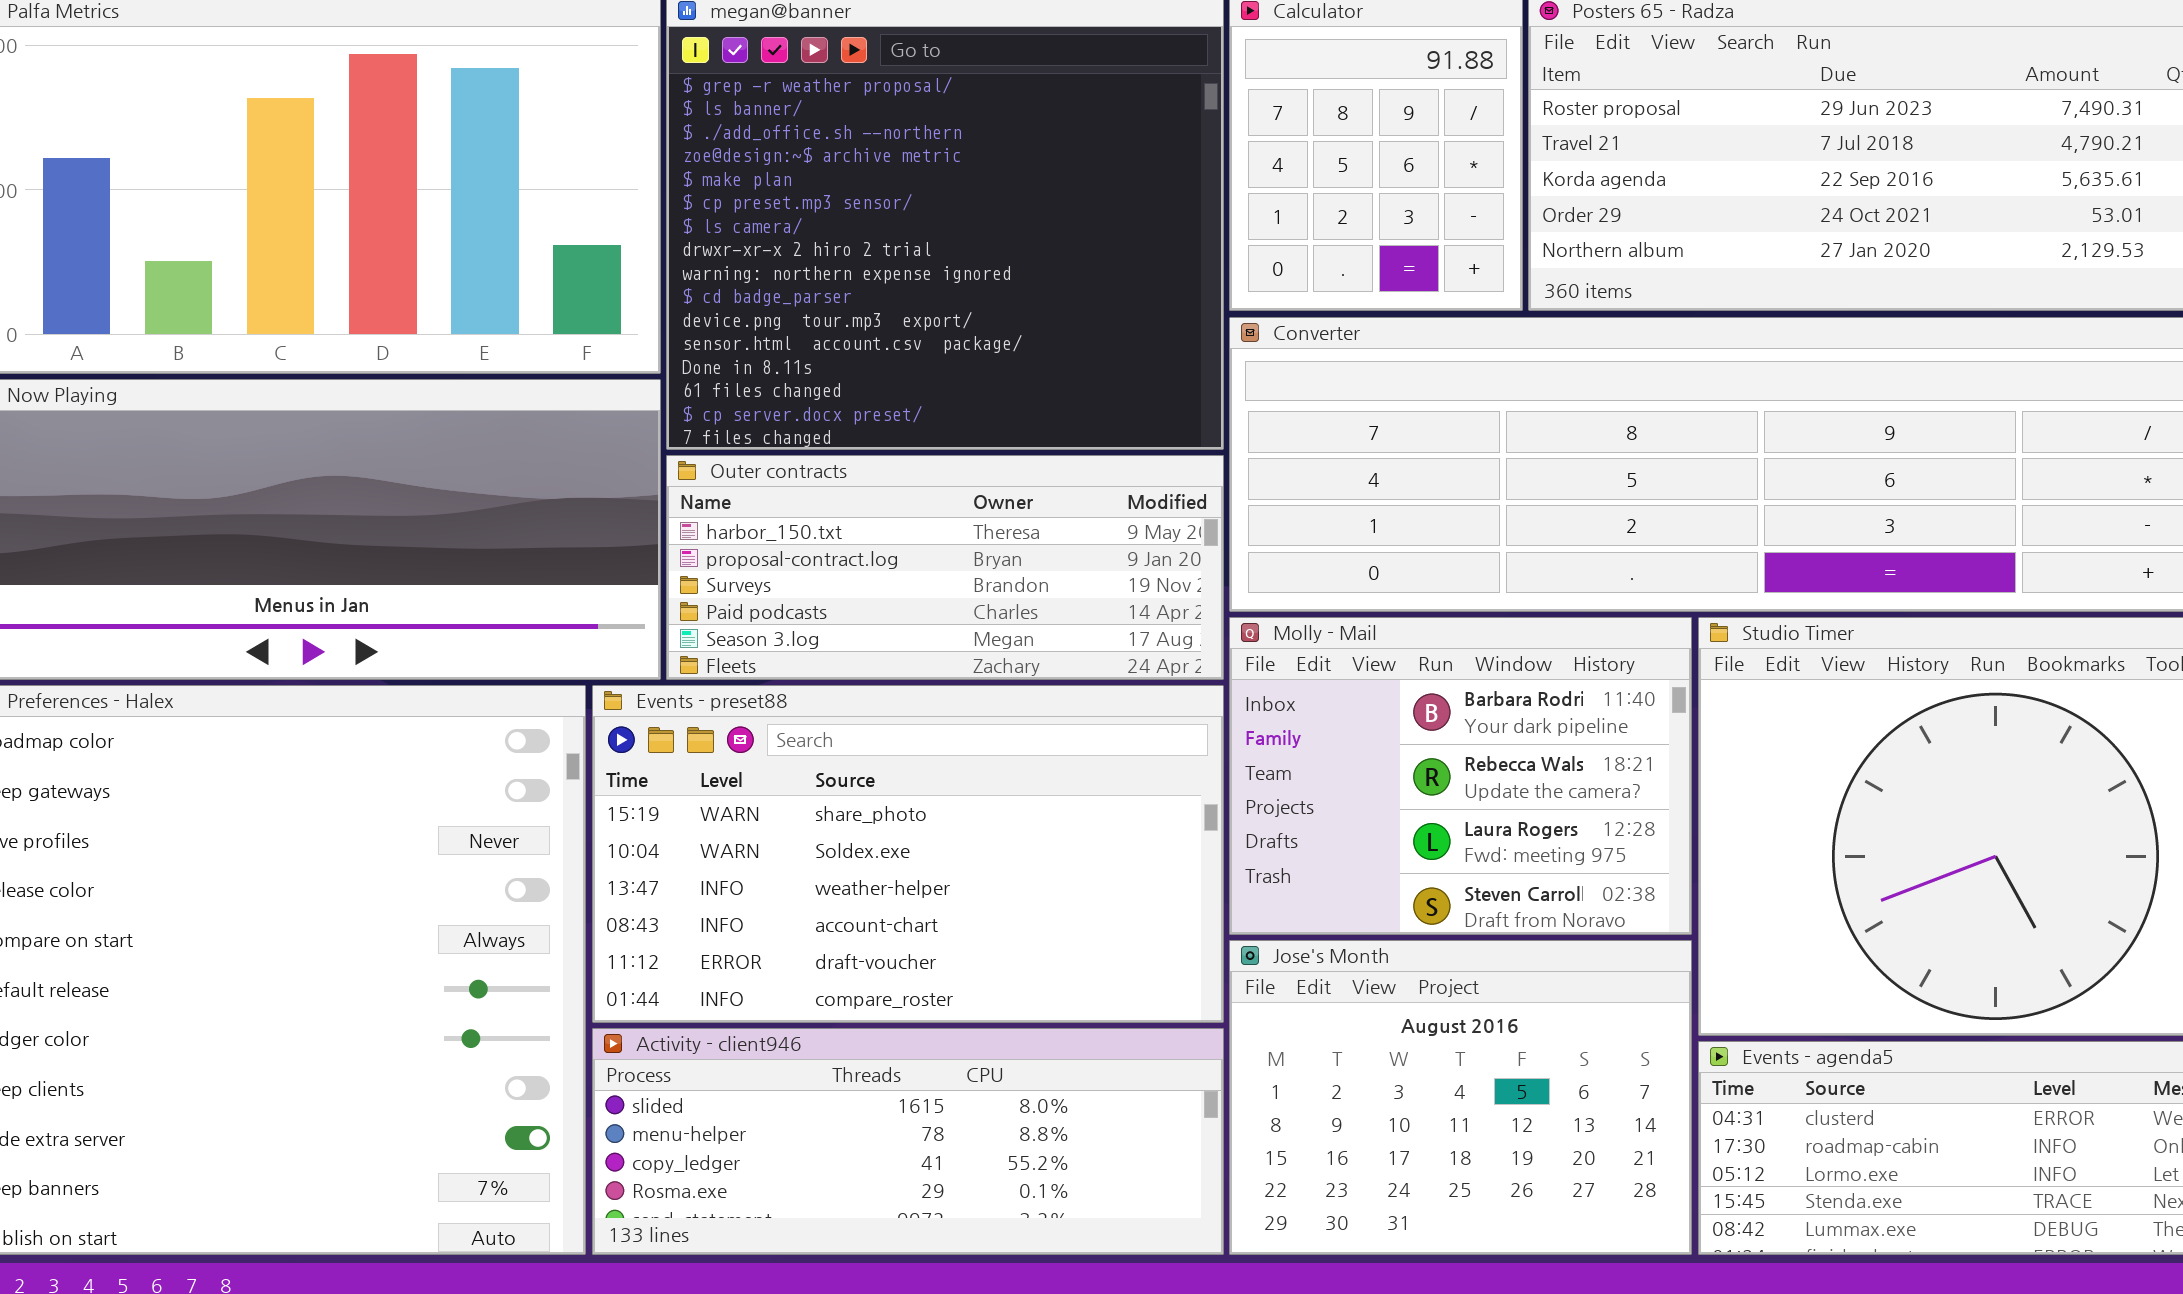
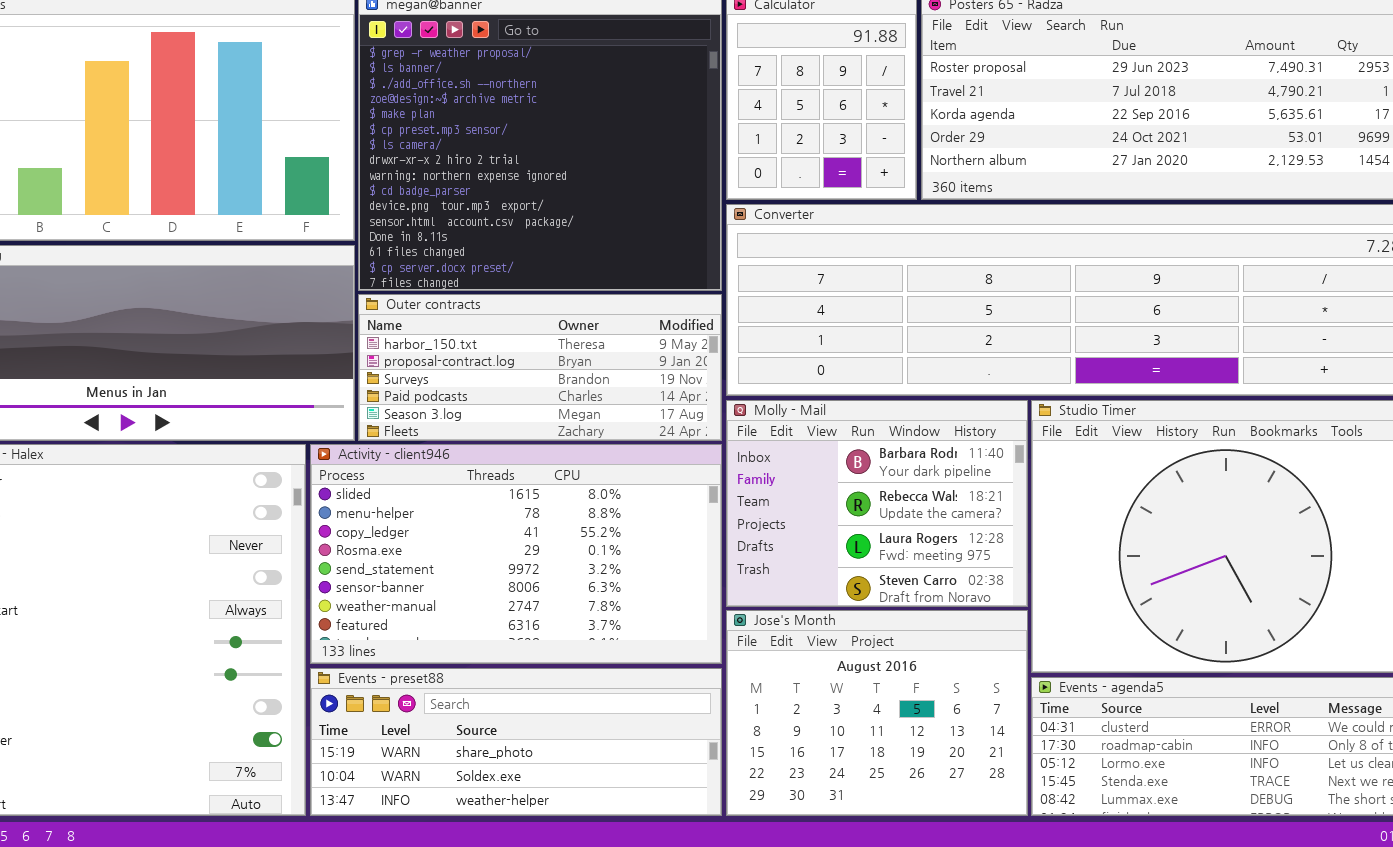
Events - preset88: [592,685,1224,1023] -> [310,668,722,816], moved, resized
Activity - client946: [592,1028,1224,1255] -> [310,444,722,664], moved, resized

